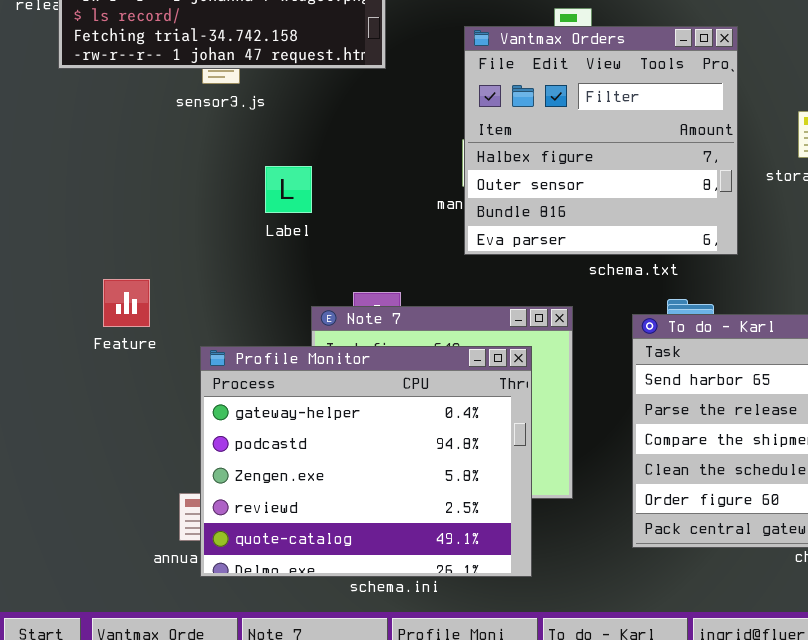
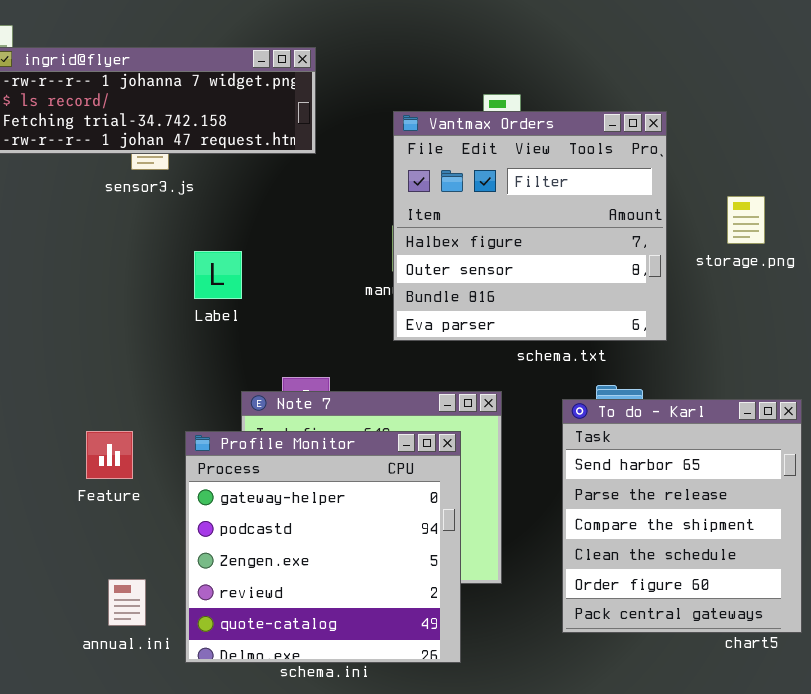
Feature: [103,279,150,327] -> [86,431,133,479], moved
Profile Monitor: [200,346,532,577] -> [185,431,461,663], resized

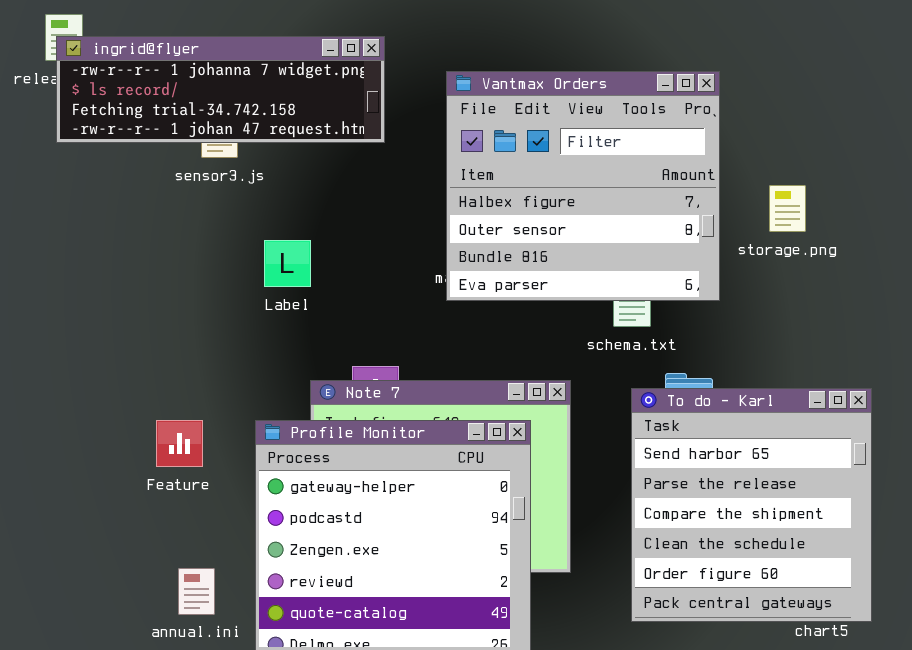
Vantmax Orders: [393,111,667,341] -> [446,71,720,301], moved
storage.png: [727,196,765,244] -> [769,185,806,232], moved

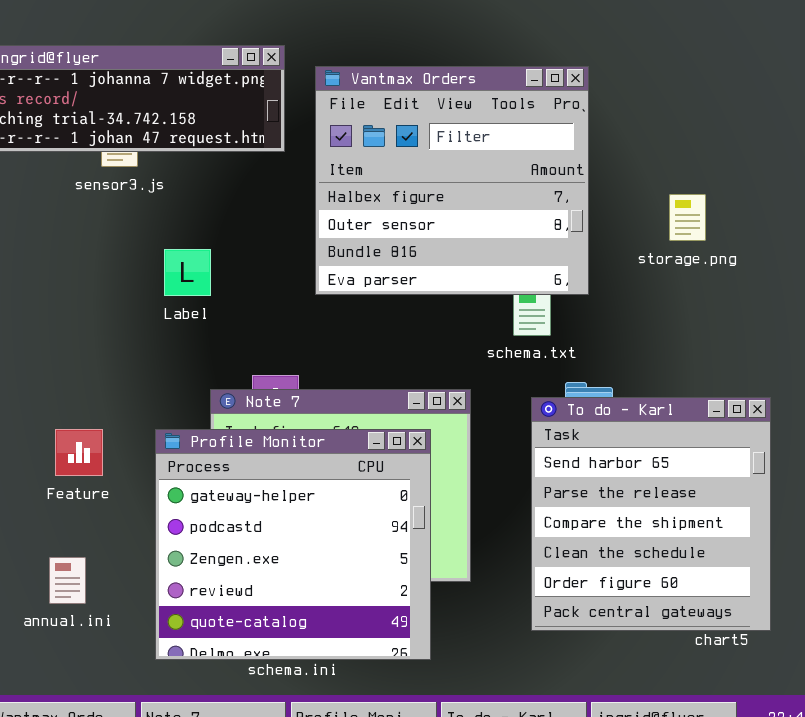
Vantmax Orders: [446,71,720,301] -> [315,66,589,295], moved
annual.ini: [178,568,215,615] -> [49,557,86,604], moved

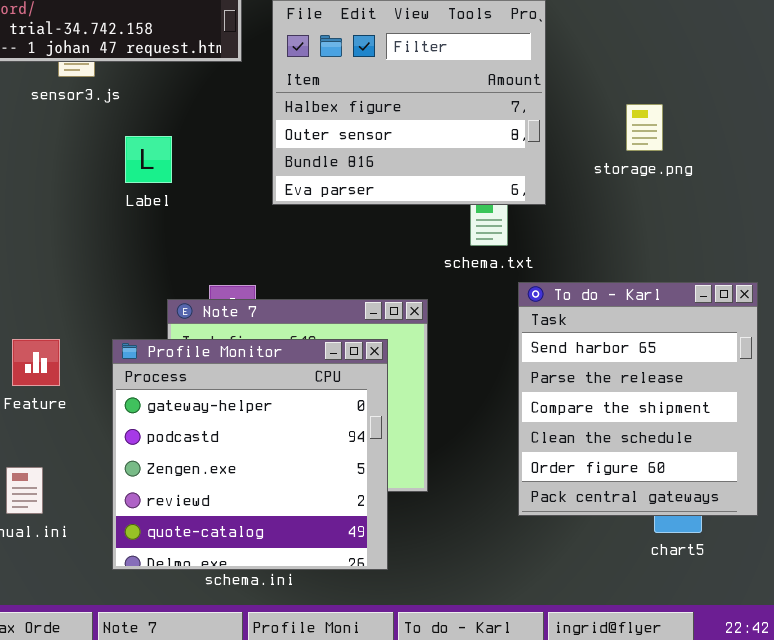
Label: [164,249,211,296] -> [125,136,172,183], moved
To do - Karl: [531,397,771,631] -> [518,282,758,516], moved

